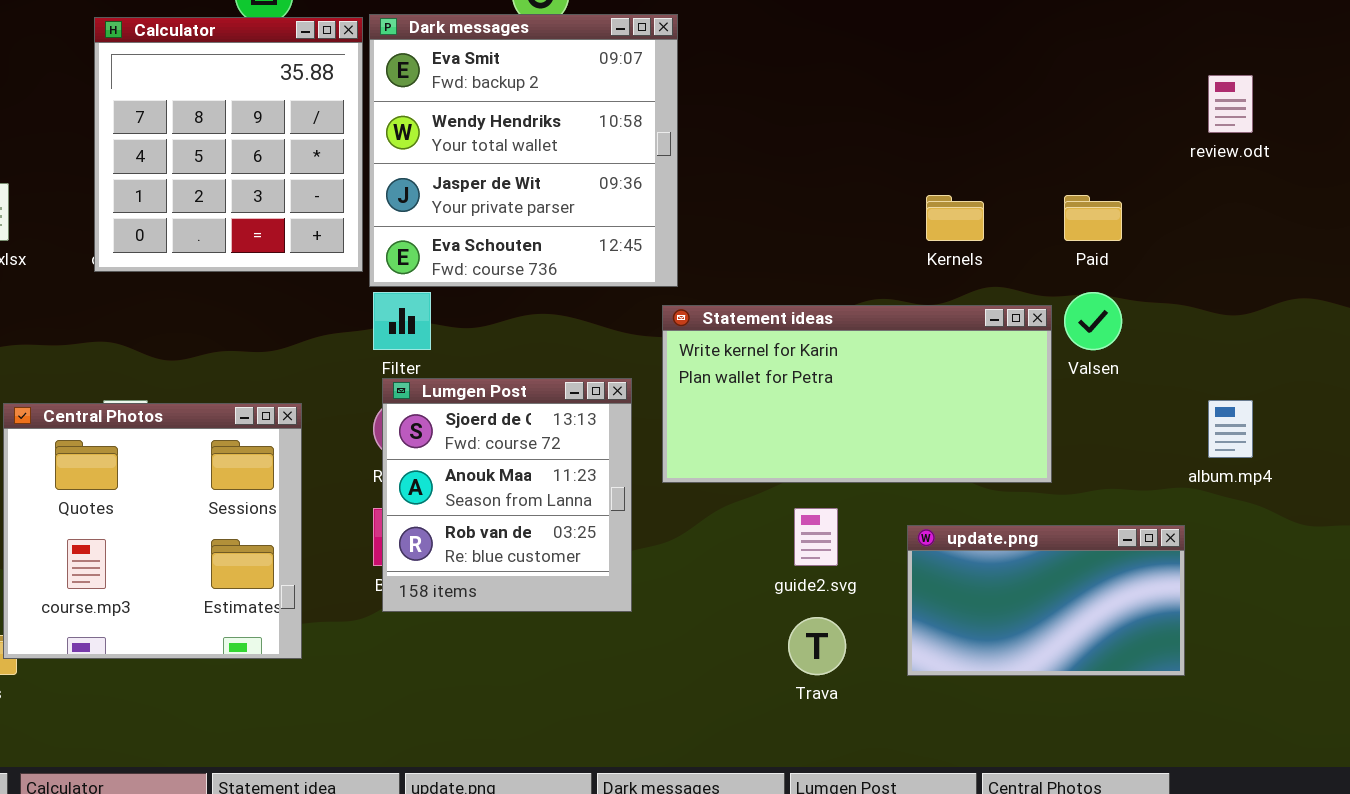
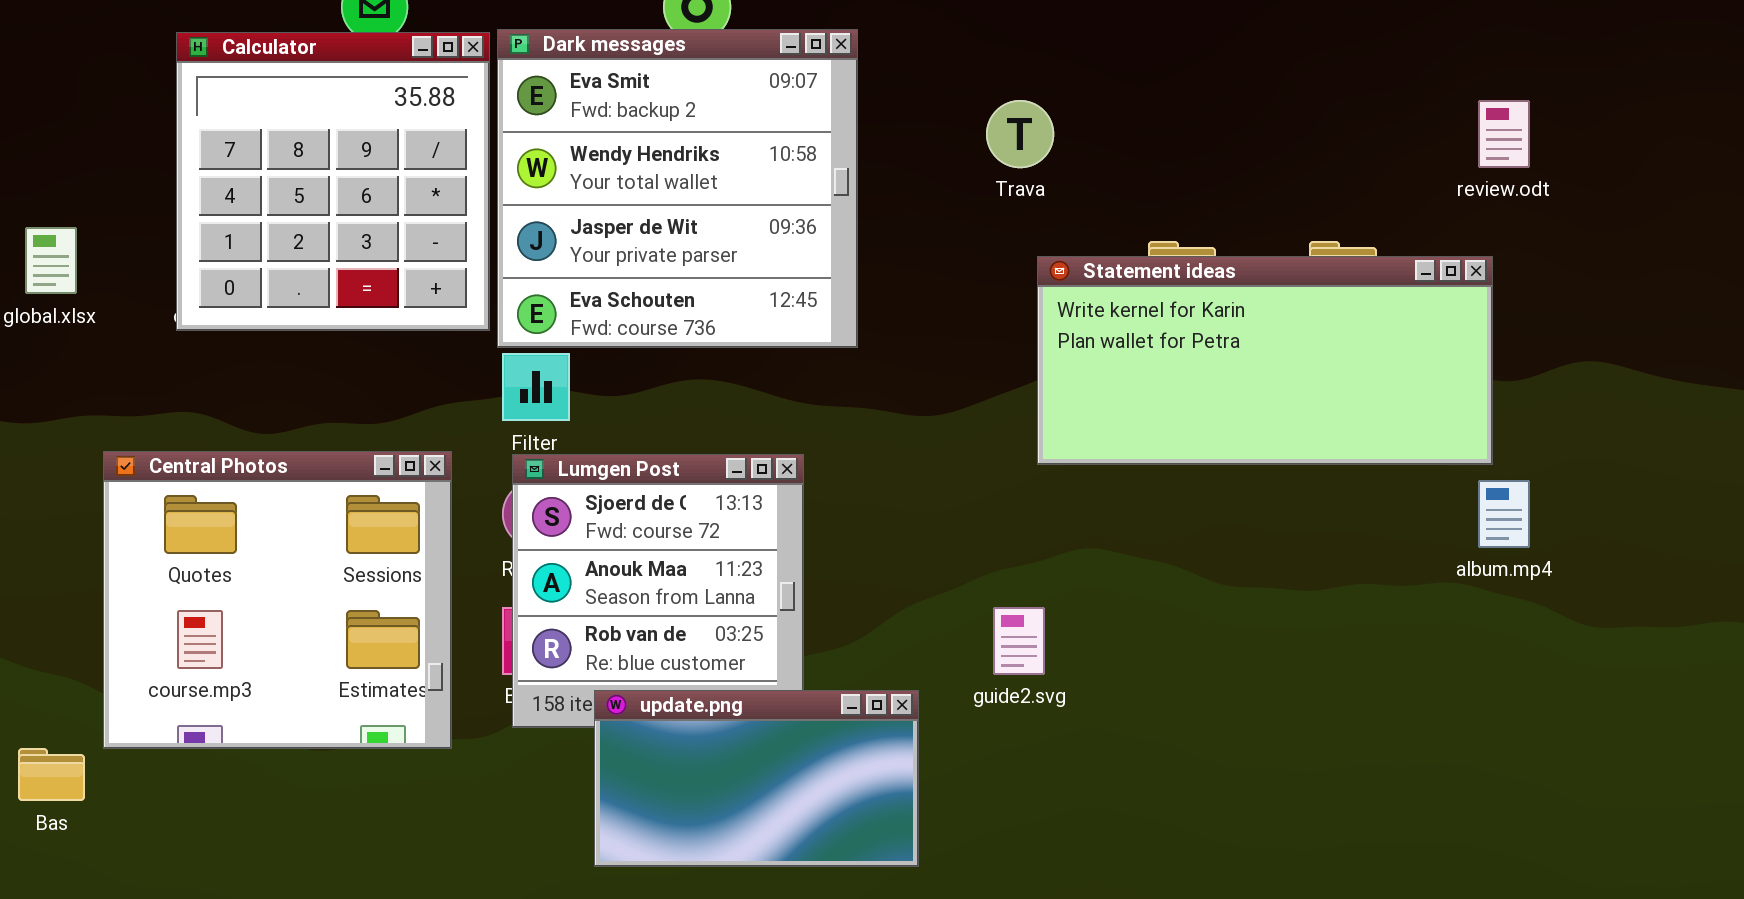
Statement ideas: [662,305,1052,483] -> [1037,256,1493,465], moved
Central Photos: [3,403,302,659] -> [103,451,452,749], moved
update.png: [907,525,1185,676] -> [594,690,919,867], moved
Trava: [788,617,846,675] -> [986,100,1054,168], moved

